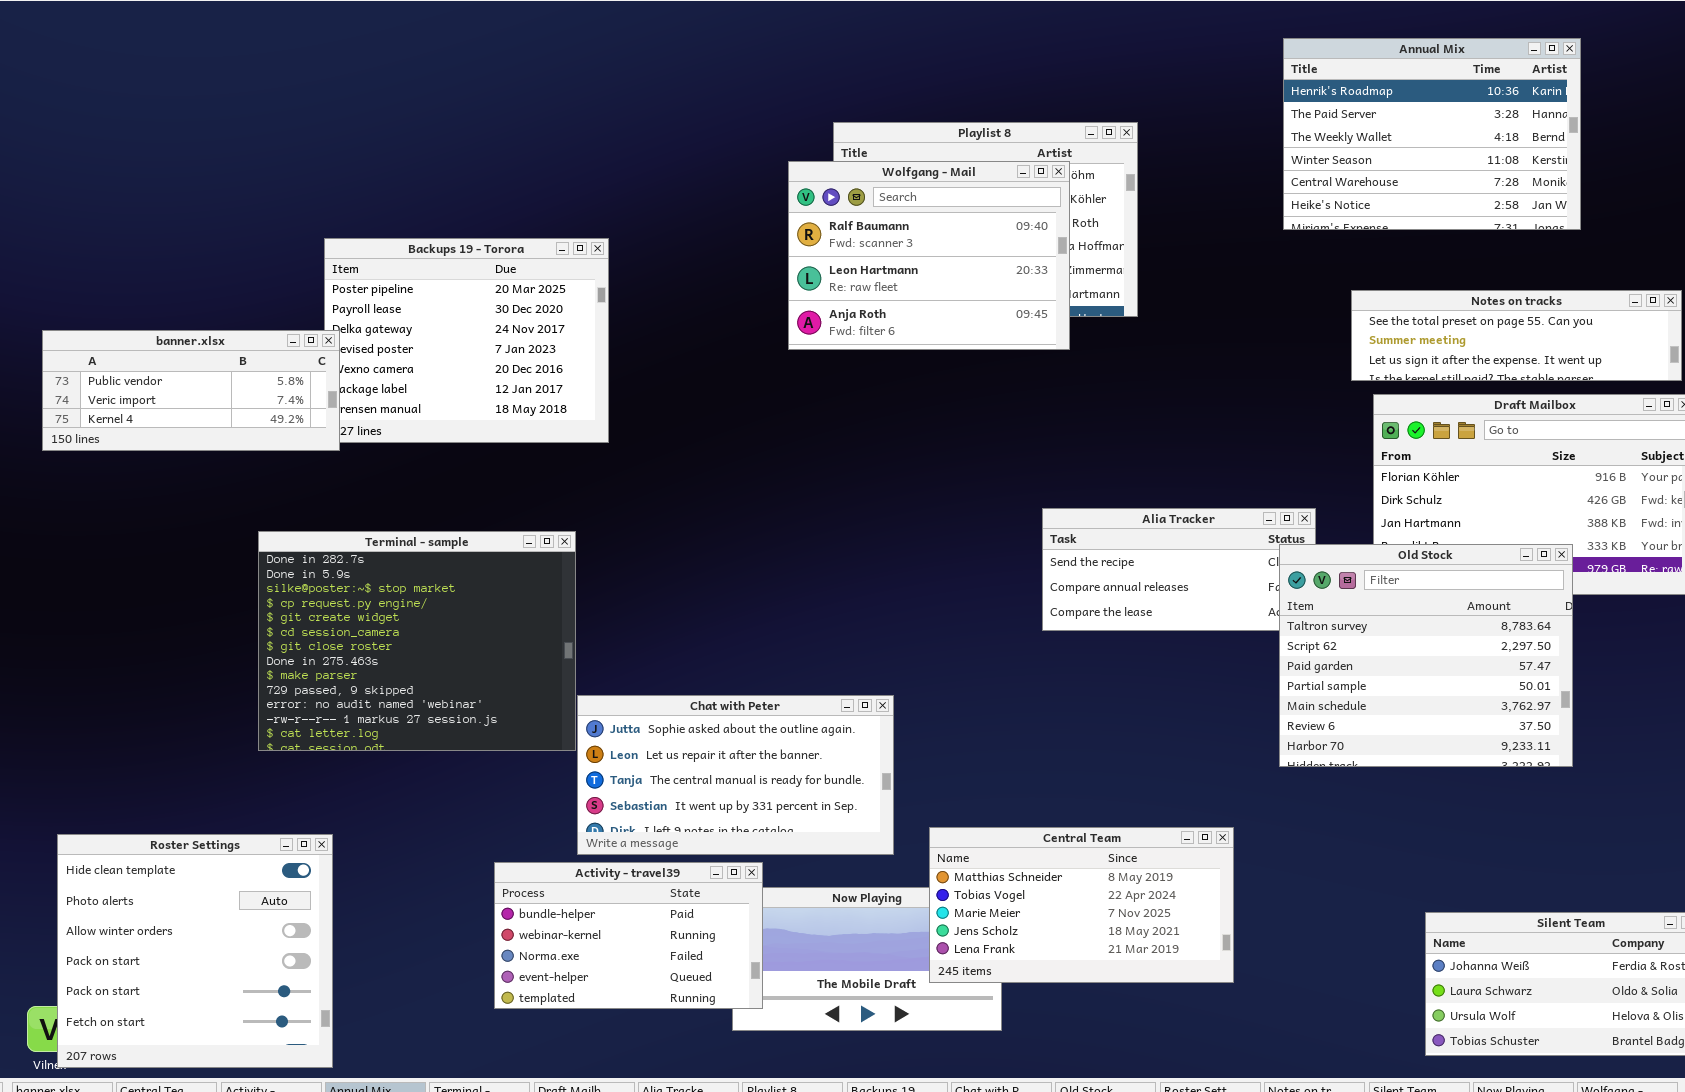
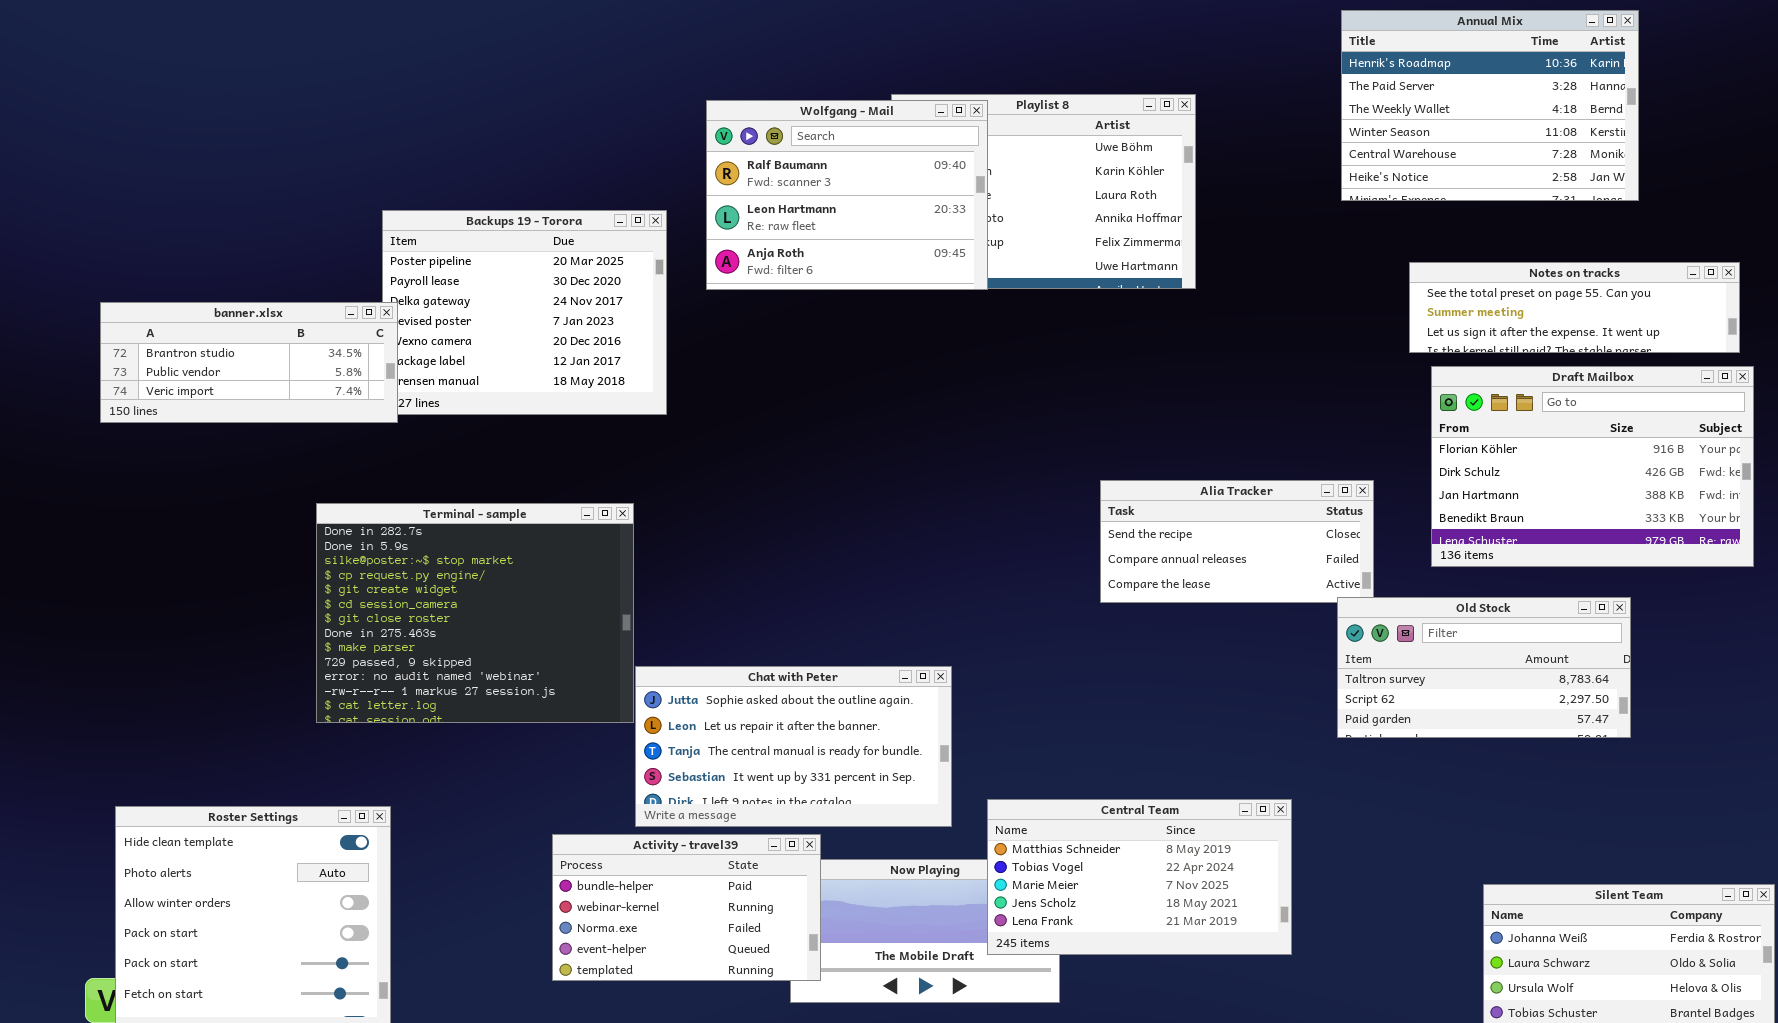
Wolfgang - Mail: [788,161,1070,350] -> [706,100,988,290], moved
banner.xlsx: [42,330,340,451] -> [100,302,398,423], scrolled up 1 row
Old Stock: [1279,544,1573,767] -> [1337,597,1631,738], resized

